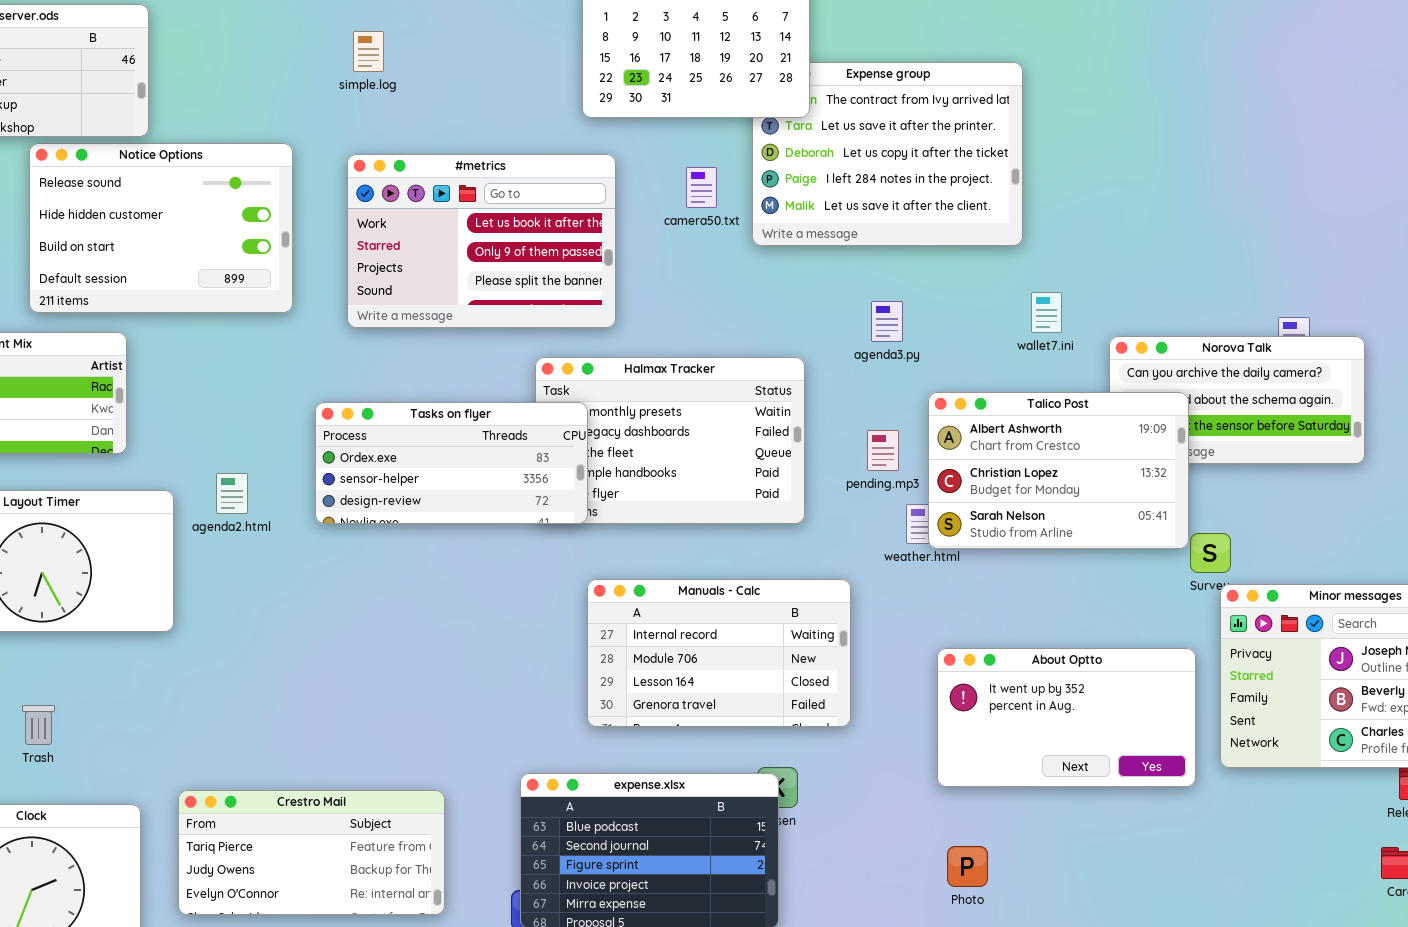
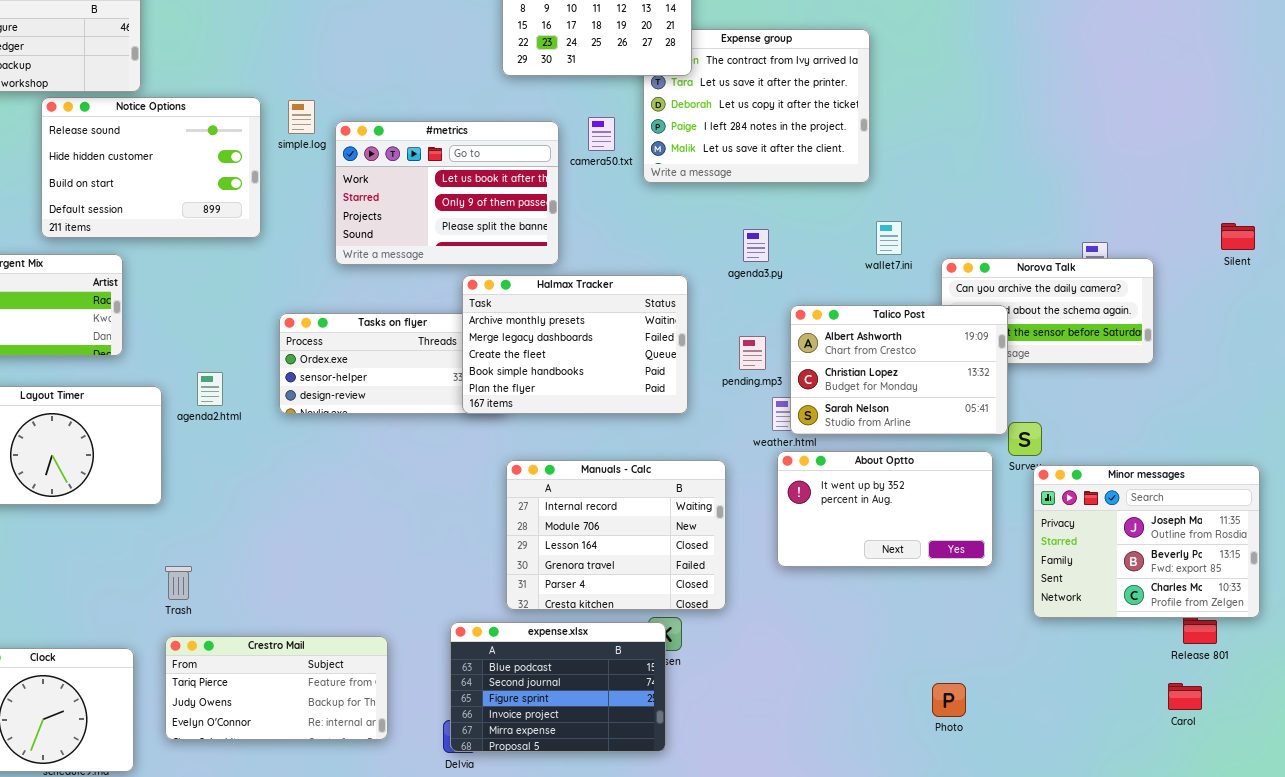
simple.log: [353,31,384,72] -> [288,100,315,134], moved
#metrics: [347,154,616,328] -> [335,121,559,265], moved
Halmax Tracker: [535,357,805,524] -> [462,275,688,414], raised
Manuals - Calc: [587,579,851,727] -> [506,460,726,610], resized
About Optto: [937,648,1196,787] -> [777,451,993,567], moved
Trash: [22,705,55,745] -> [165,566,192,600], moved
Photo: [947,846,988,887] -> [932,683,966,717], moved

